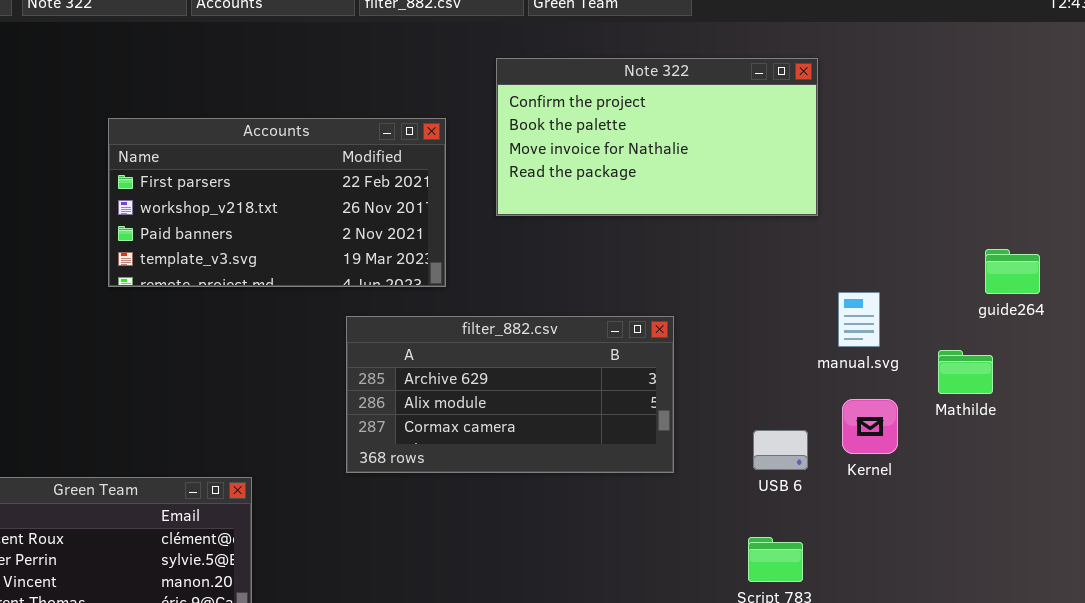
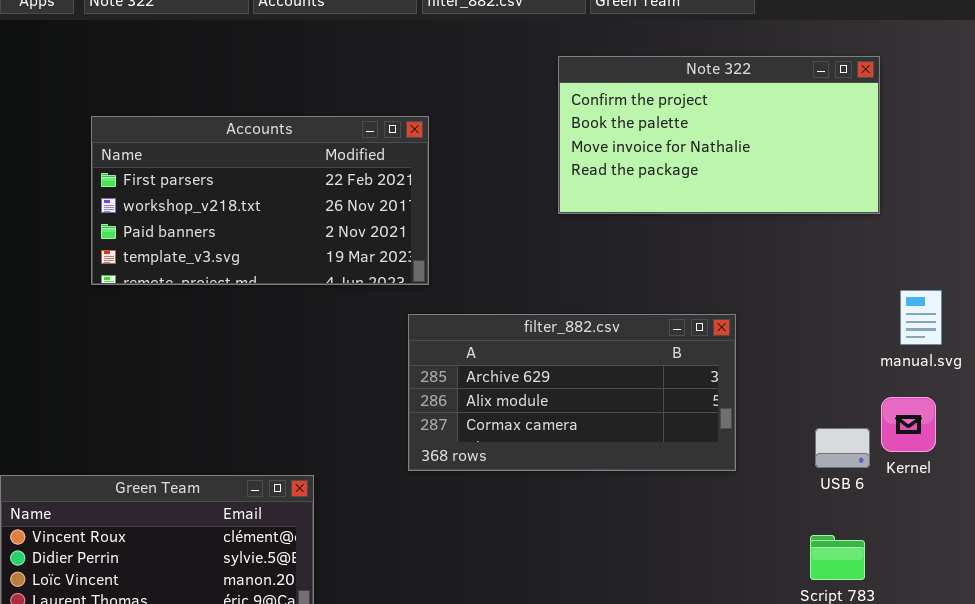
Accounts: [108,118,446,287] -> [91,116,429,285], moved
Kernel: [842,399,898,454] -> [881,397,936,452], moved

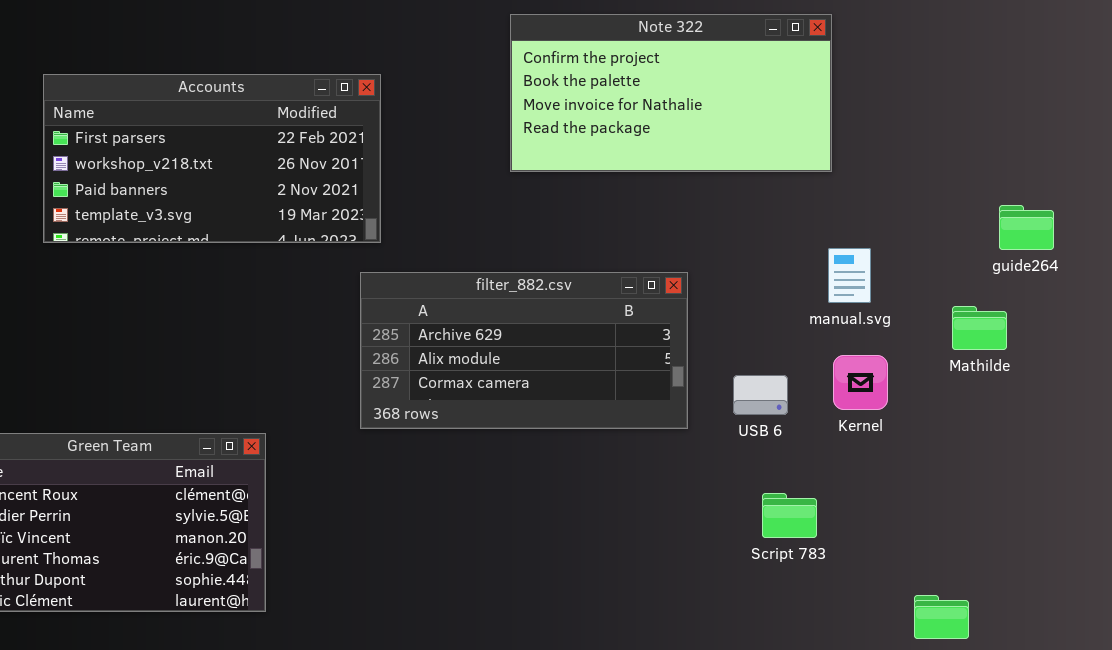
manual.svg: [900,290,942,345] -> [828,248,871,303], moved
USB 6: [815,428,870,468] -> [733,375,788,415], moved

